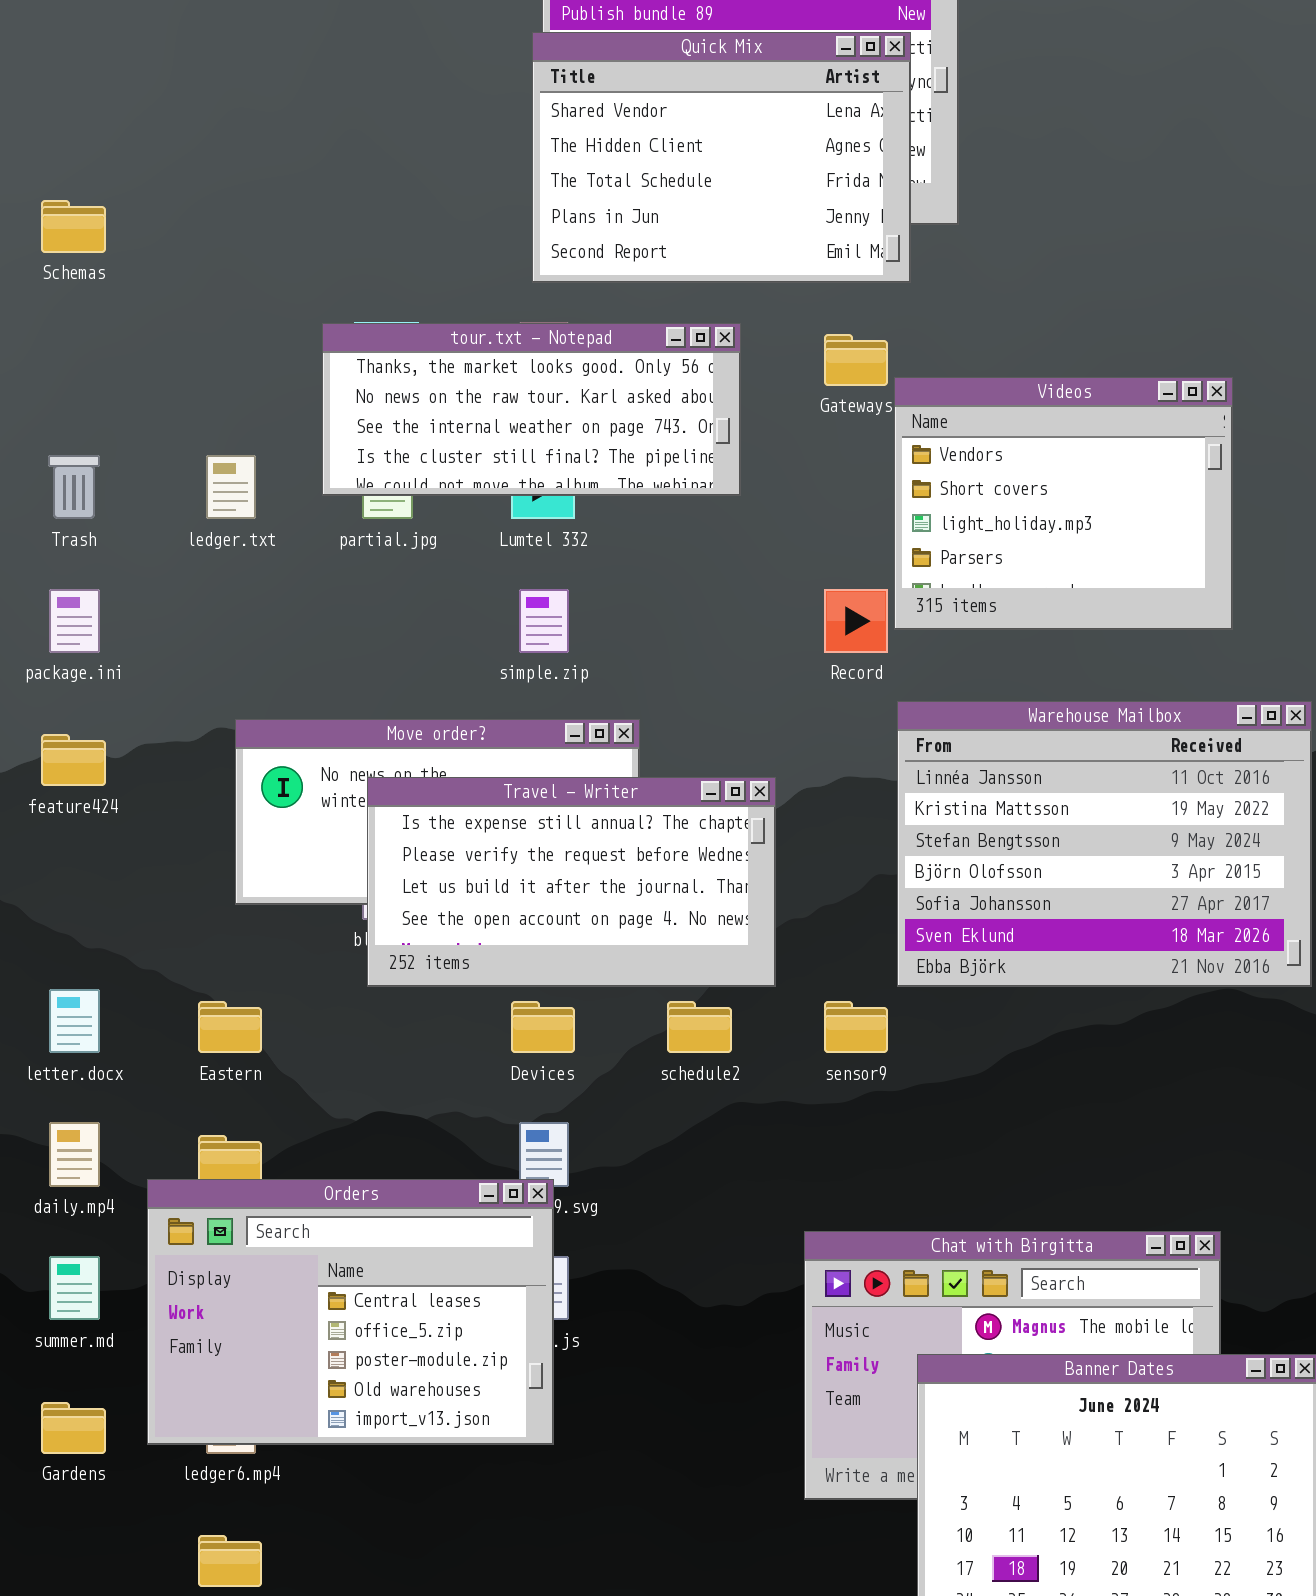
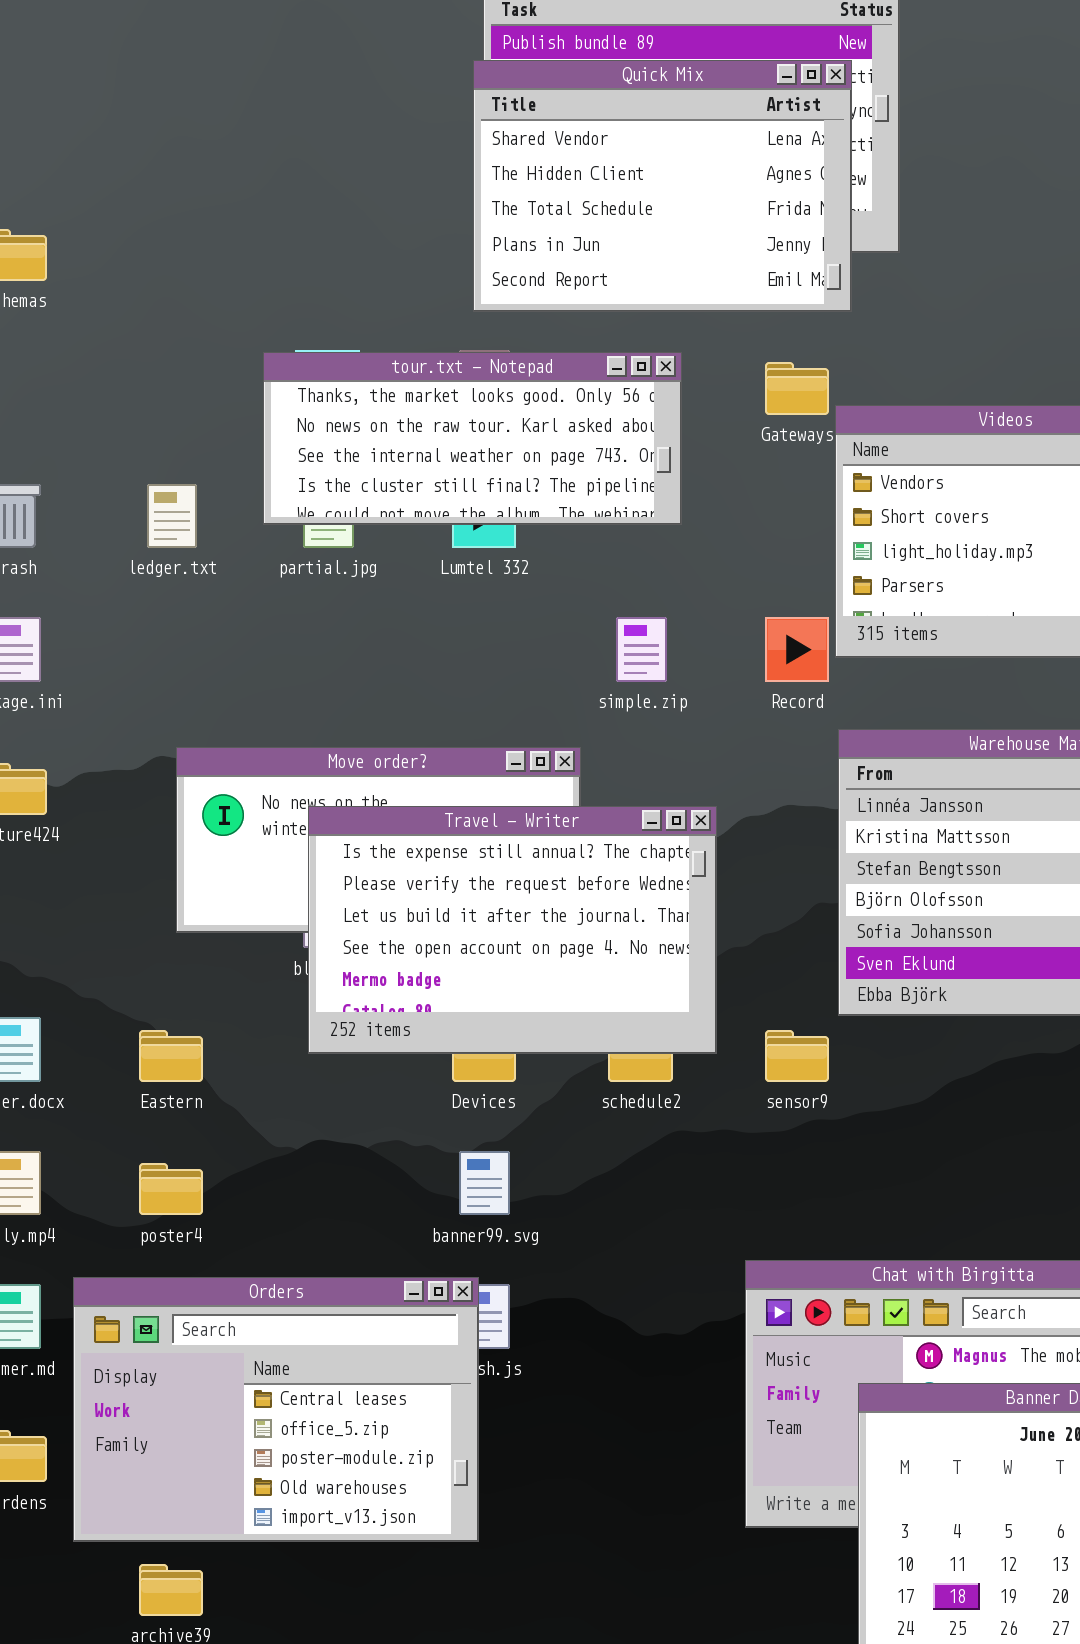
simple.zip: [519,589,569,653] -> [616,617,667,682], moved
Travel - Writer: [367,777,776,987] -> [308,806,717,1054], resized
Orders: [147,1179,554,1445] -> [73,1277,479,1542], moved

